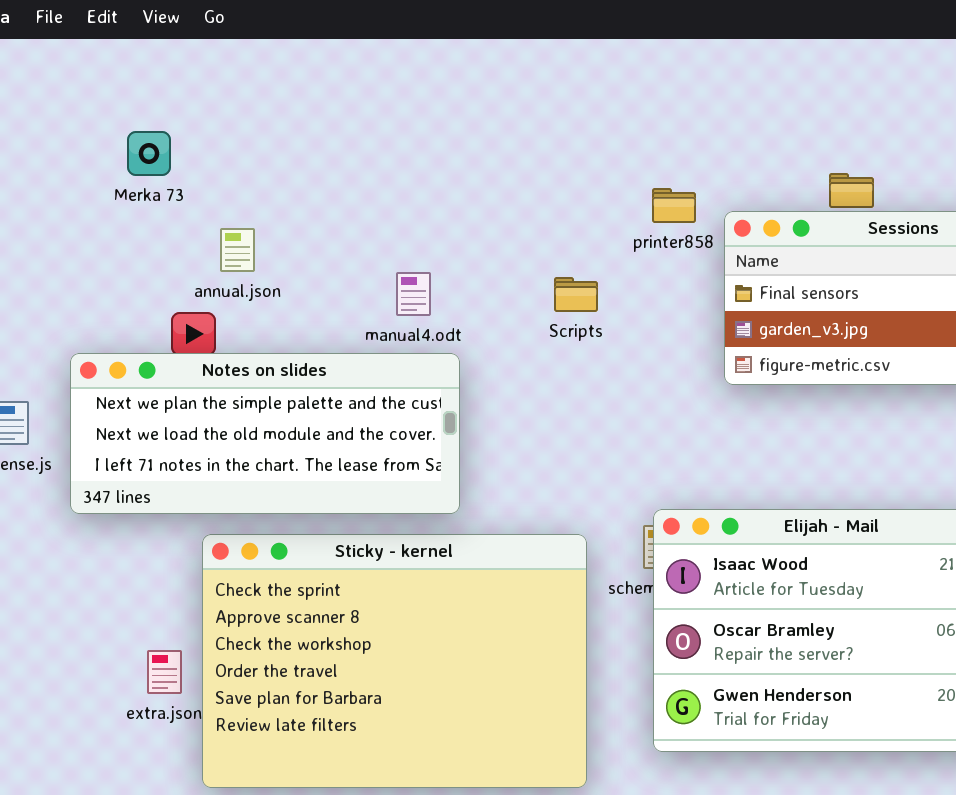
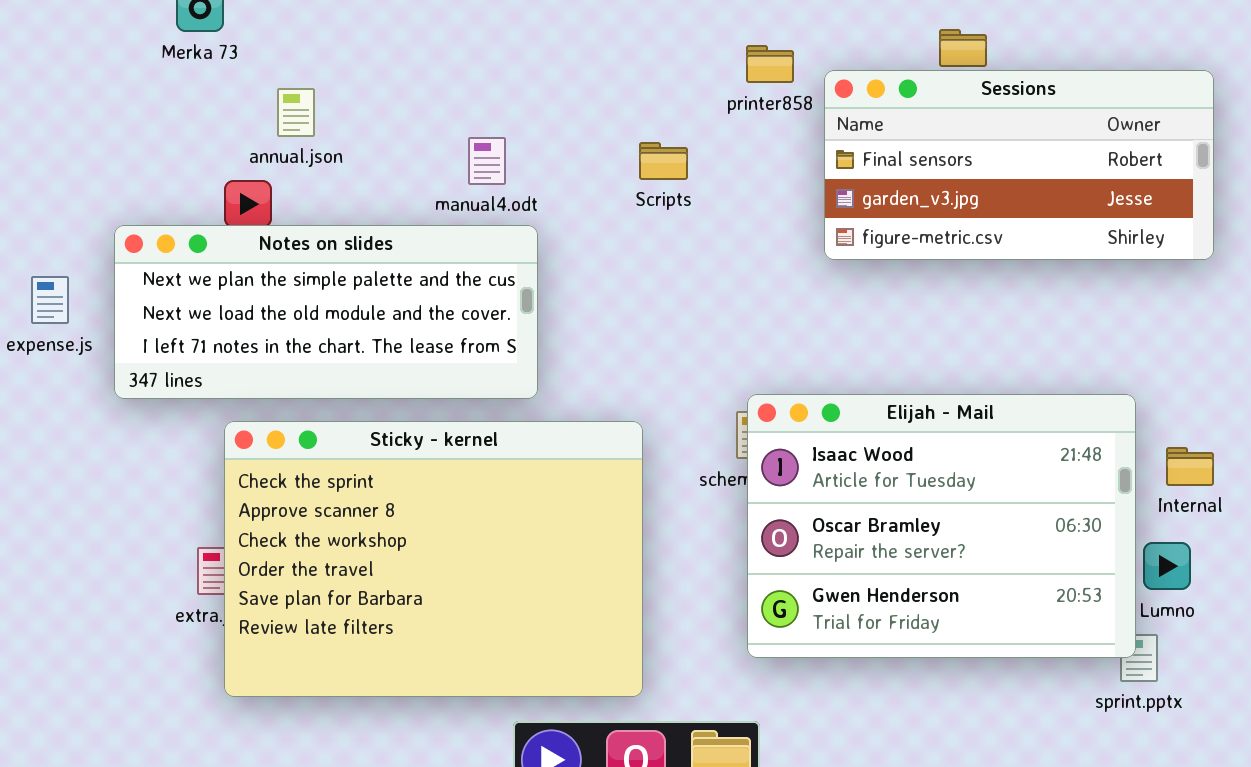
Sticky - kernel: [202,534,587,788] -> [224,421,643,697], moved

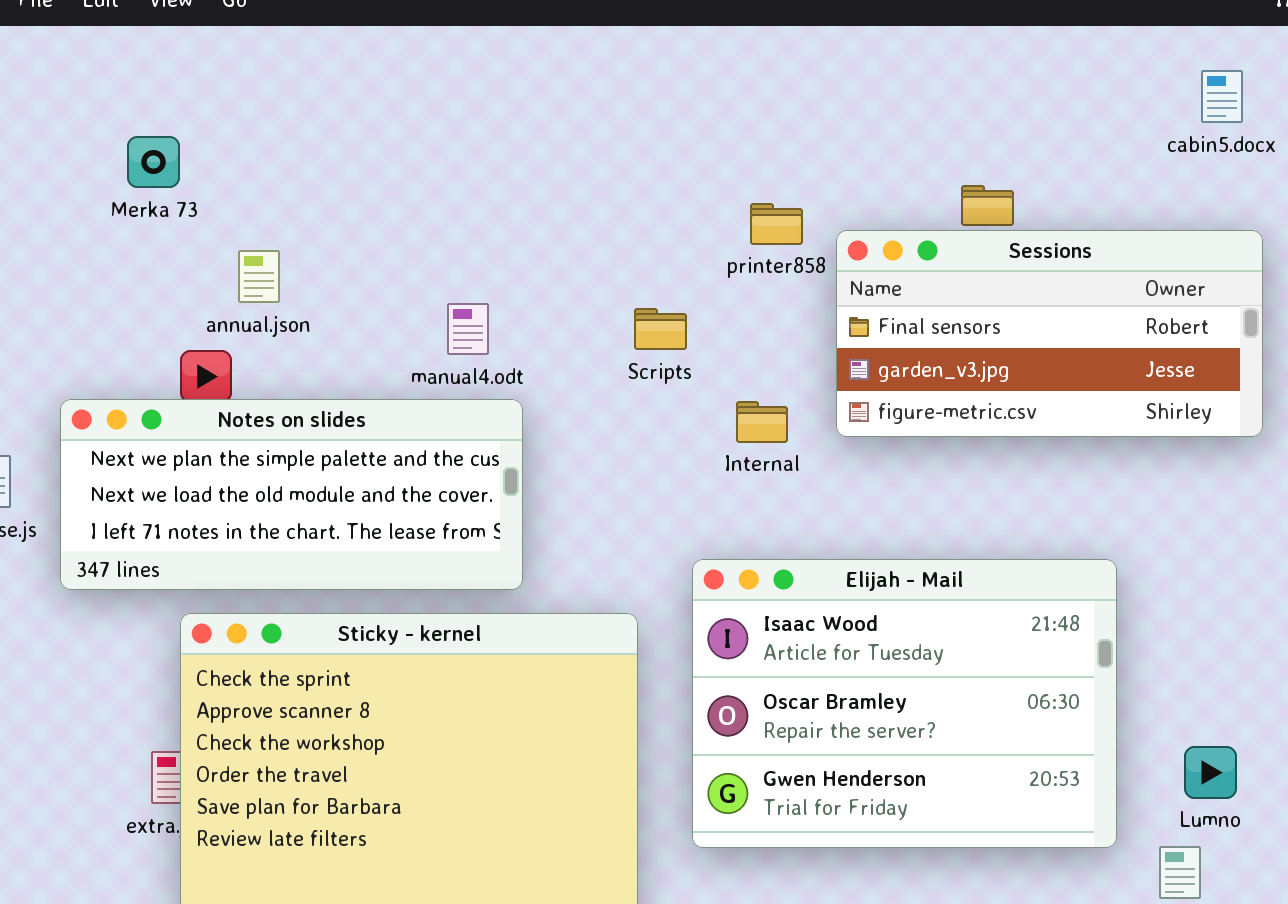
Elijah - Mail: [747,394,1136,658] -> [692,559,1117,848], moved
Internal: [1166,447,1214,486] -> [736,401,788,443], moved

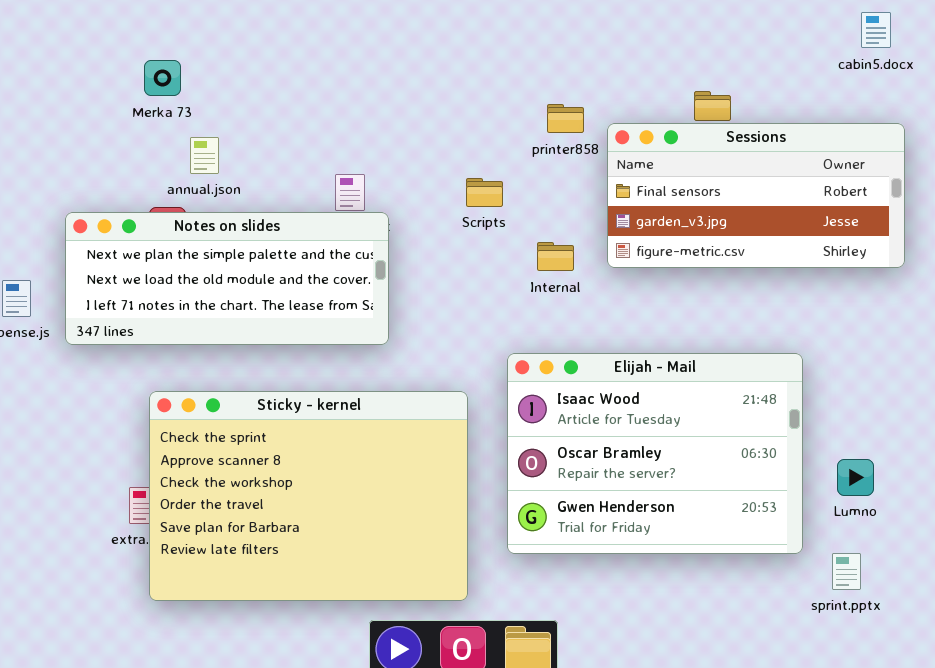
Merka 73: [127,136,180,188] -> [144,60,181,96], moved
Notes on slides: [60,399,523,590] -> [65,212,389,345], moved
Lumno: [1184,746,1237,799] -> [837,459,874,496], moved

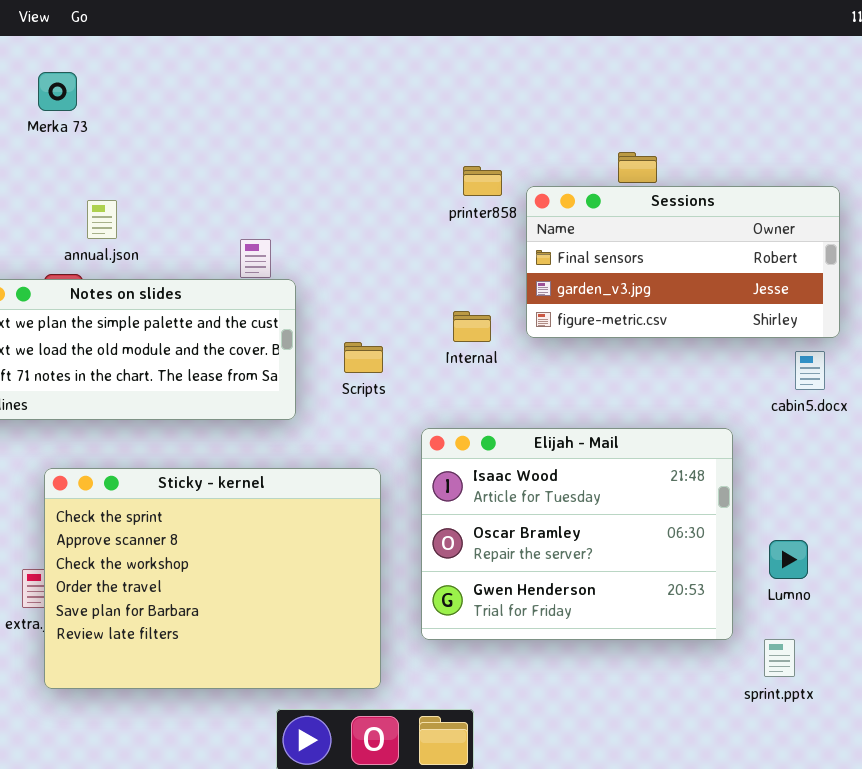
cabin5.docx: [861,12,891,48] -> [795,351,825,390], moved
Merka 73: [144,60,181,96] -> [38,72,77,111], moved
Scripts: [466,178,503,207] -> [344,342,383,373], moved

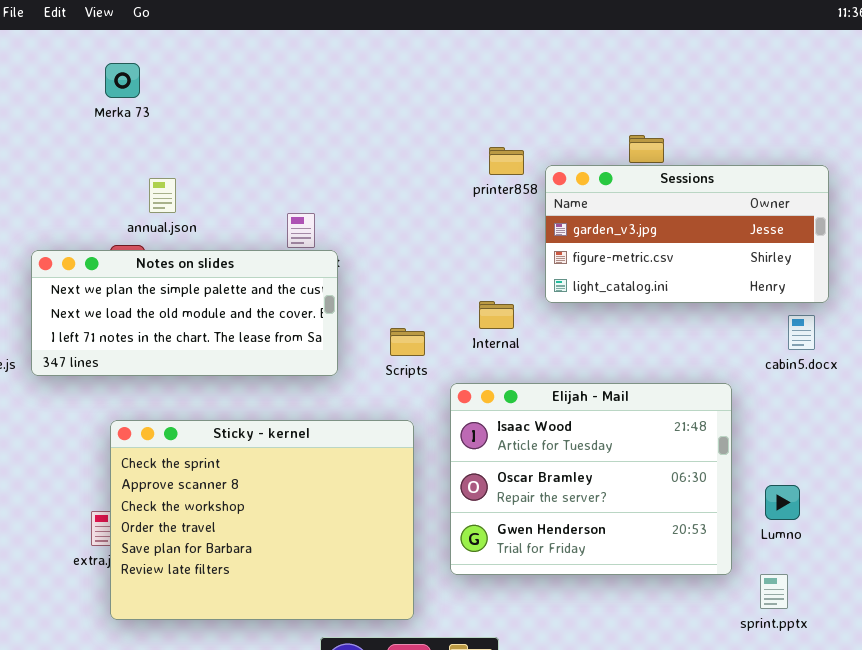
Sessions: [526,186,840,338] -> [545,165,829,303], scrolled down 1 row
Internal: [453,311,491,342] -> [479,301,514,329], moved
Scripts: [344,342,383,373] -> [390,328,425,356], moved

